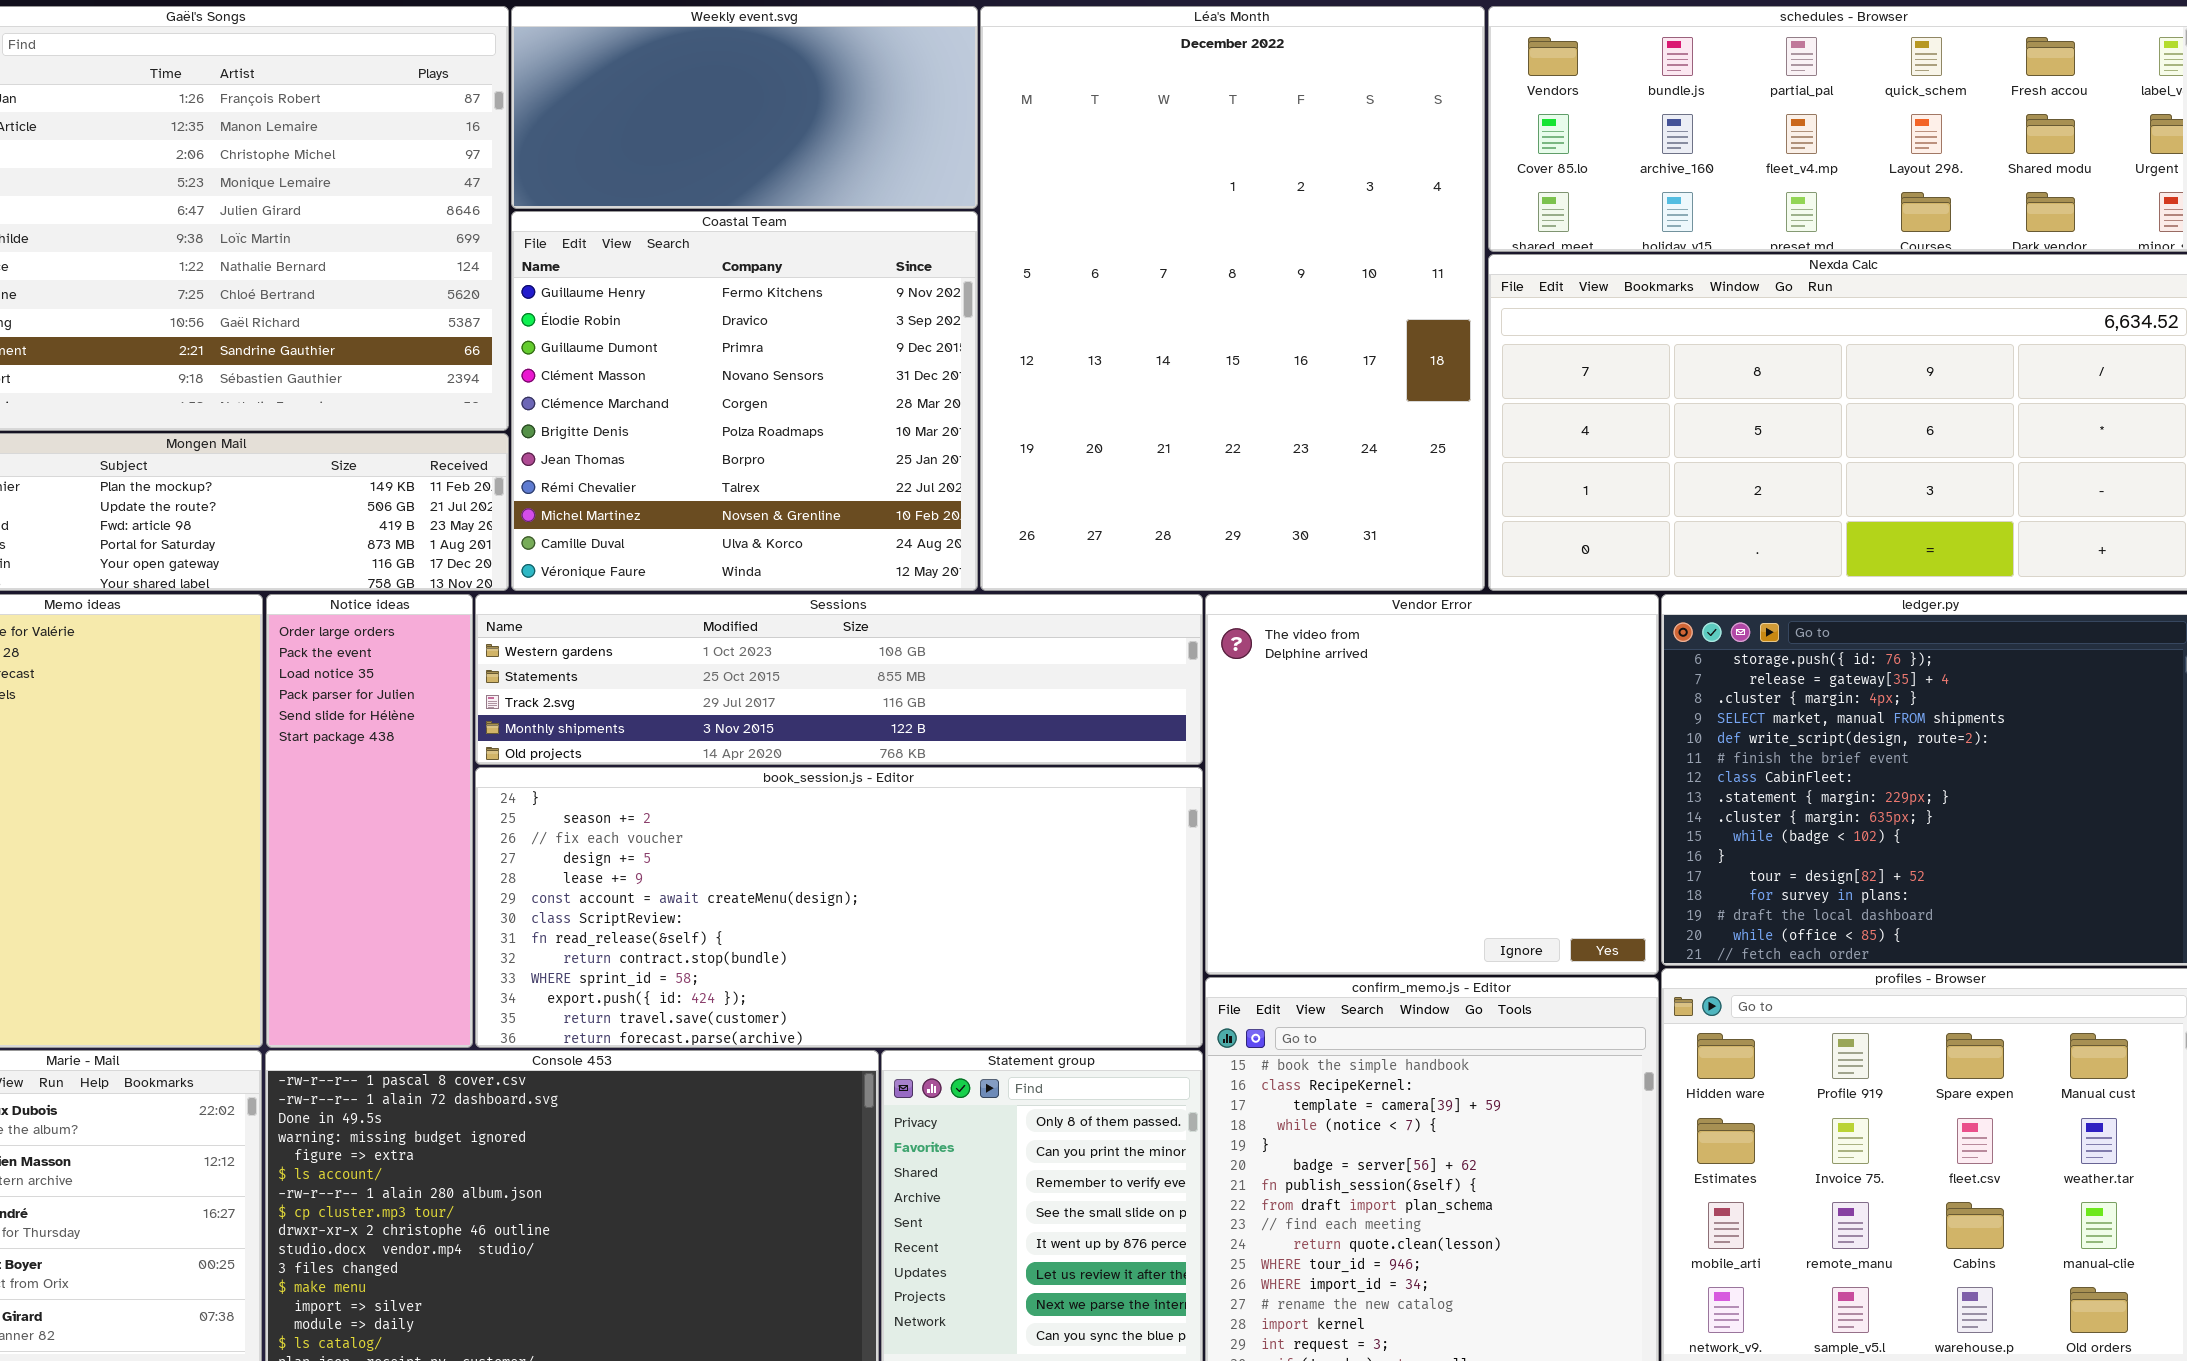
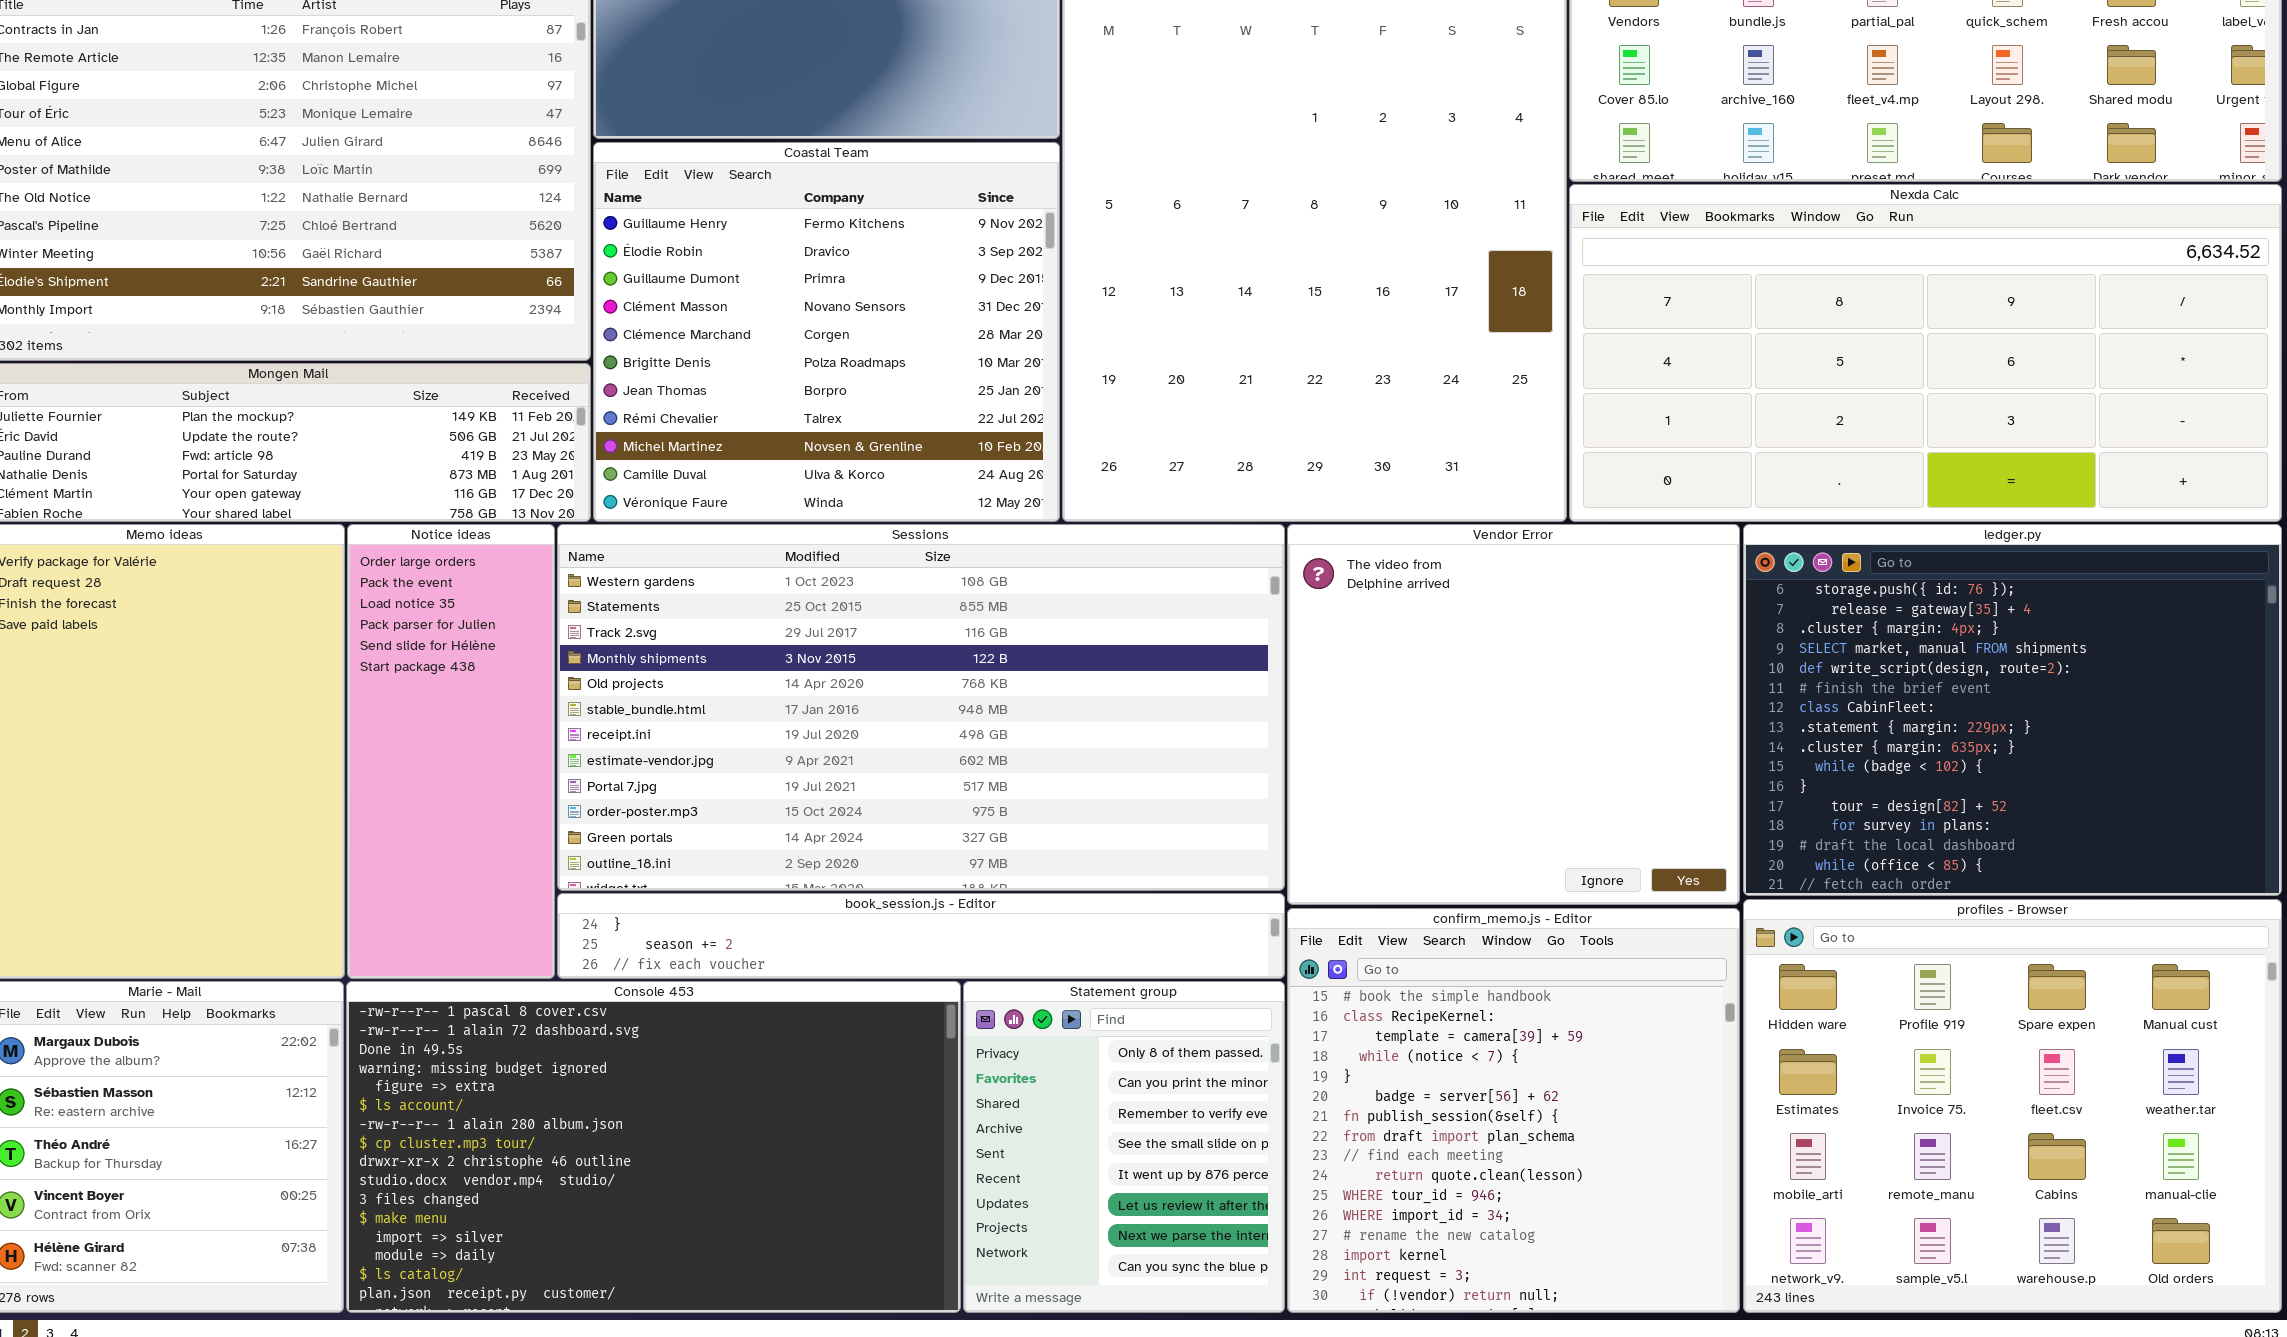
Sessions: [475,594,1203,765] -> [557,524,1285,891], resized
book_session.js - Editor: [475,767,1203,1048] -> [557,893,1285,979], resized

